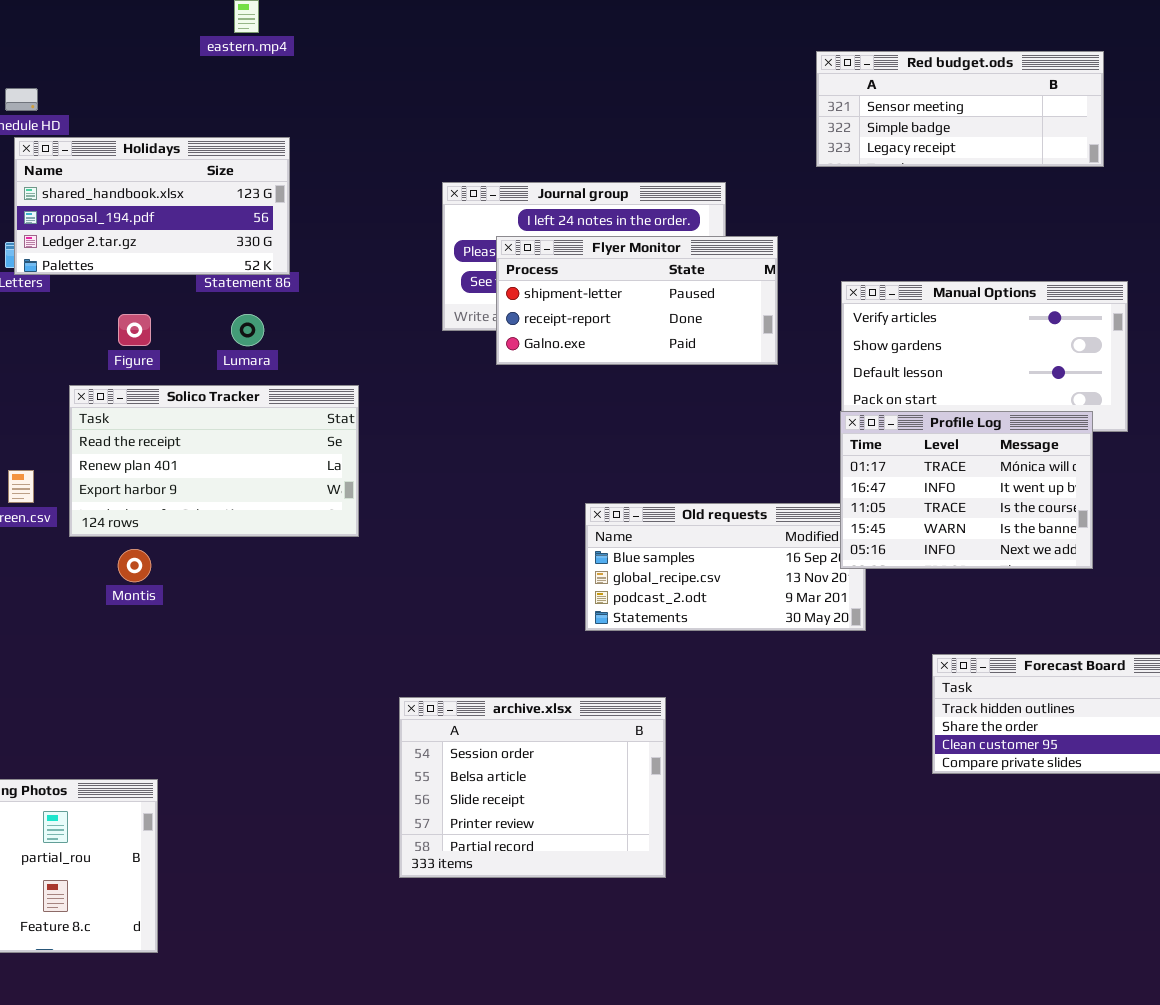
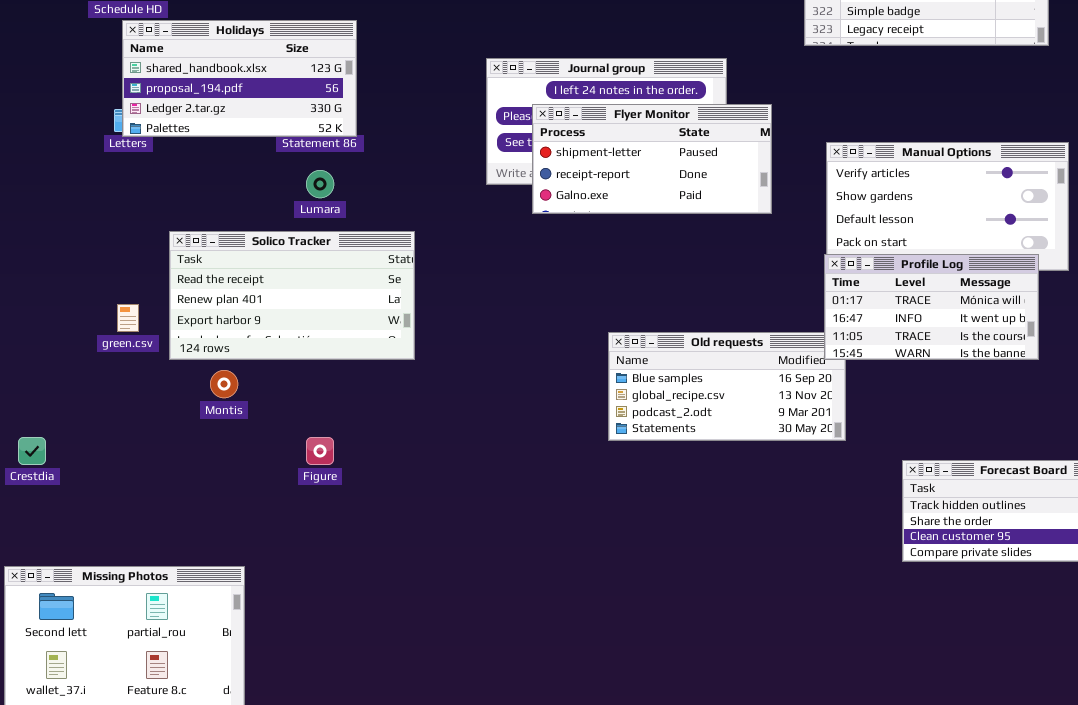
Figure: [118,314,151,346] -> [306,437,334,465], moved
Profile Log: [840,411,1093,569] -> [824,254,1039,360], resized
archive.xlsx: [399,697,666,878] -> none, closed

